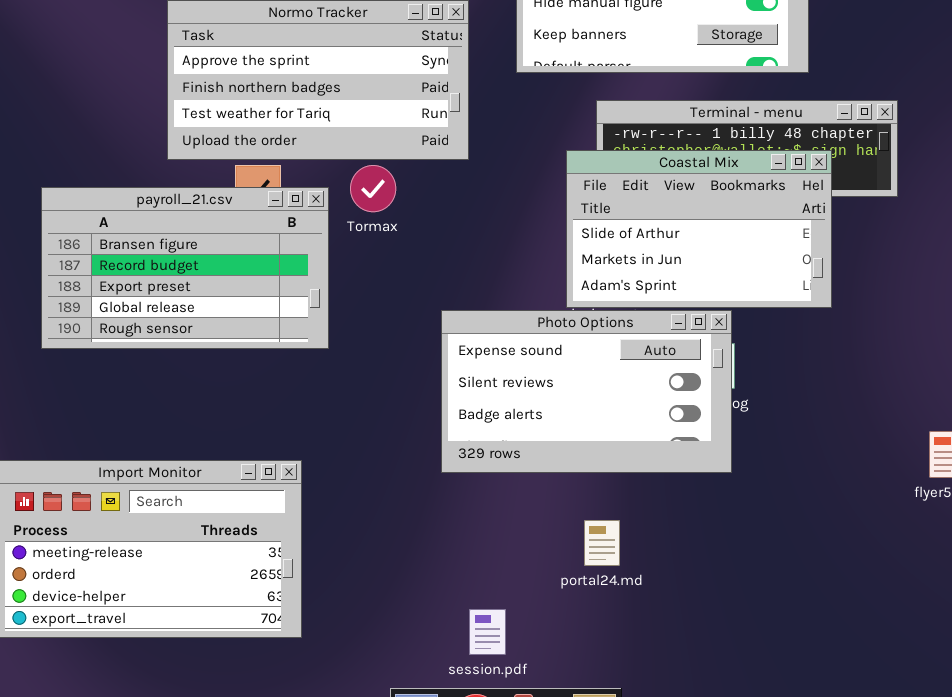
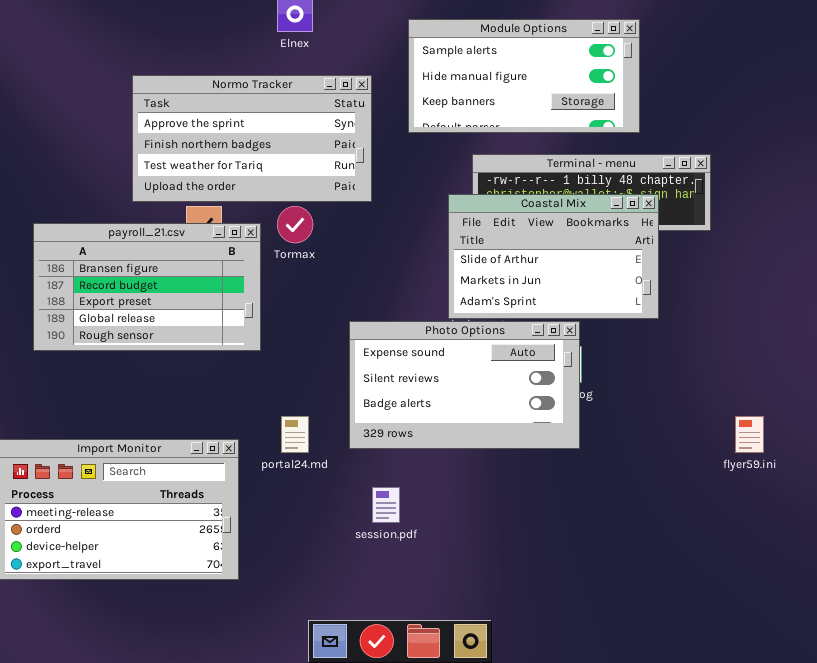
portal24.md: [584,520,620,566] -> [281,416,309,453], moved
session.pdf: [469,609,506,655] -> [372,487,400,523], moved

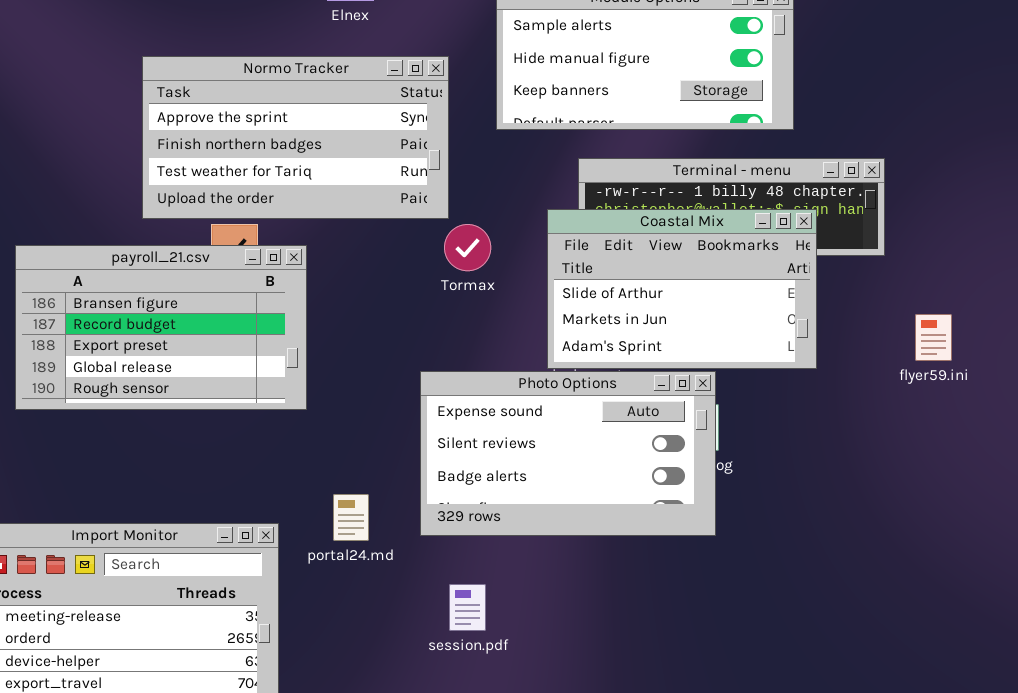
Tormax: [277,206,313,243] -> [444,224,491,271], moved
flyer59.ini: [735,416,764,453] -> [915,314,952,361], moved

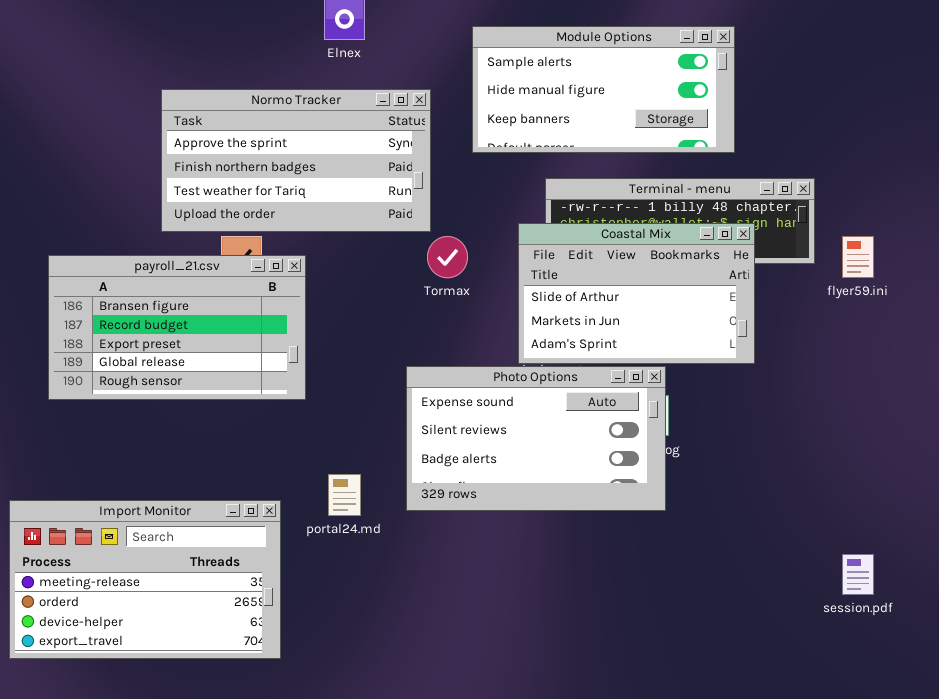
flyer59.ini: [915,314,952,361] -> [842,236,874,278], moved
session.pdf: [449,584,486,631] -> [842,554,874,595], moved

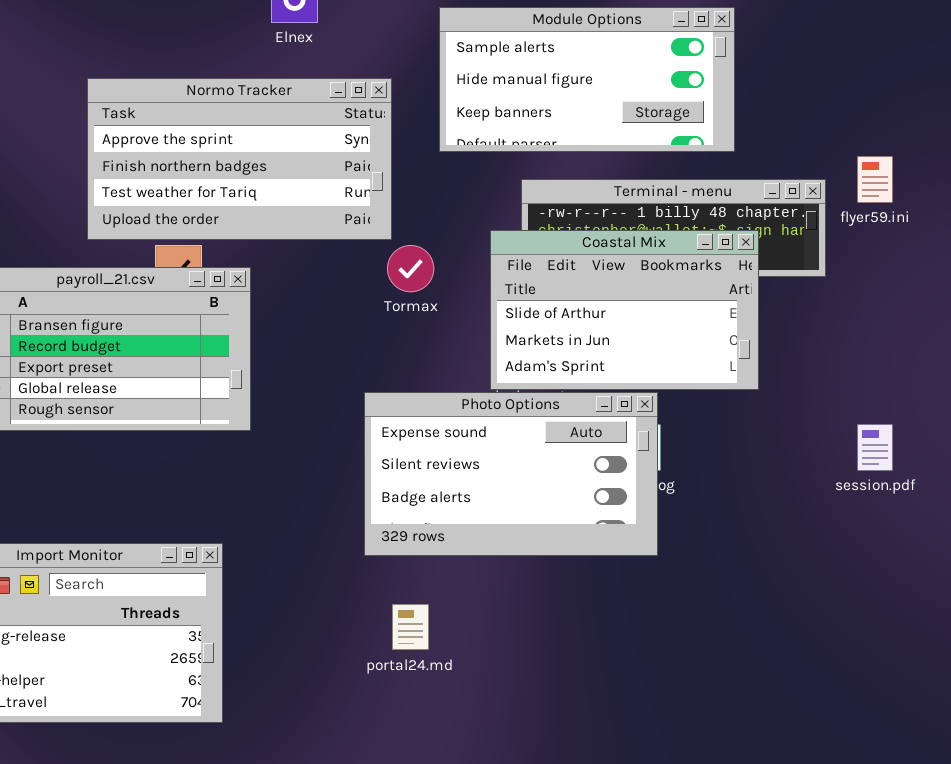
flyer59.ini: [842,236,874,278] -> [857,156,893,203], moved
portal24.md: [328,474,361,516] -> [392,604,429,650], moved
session.pdf: [842,554,874,595] -> [857,424,893,471], moved

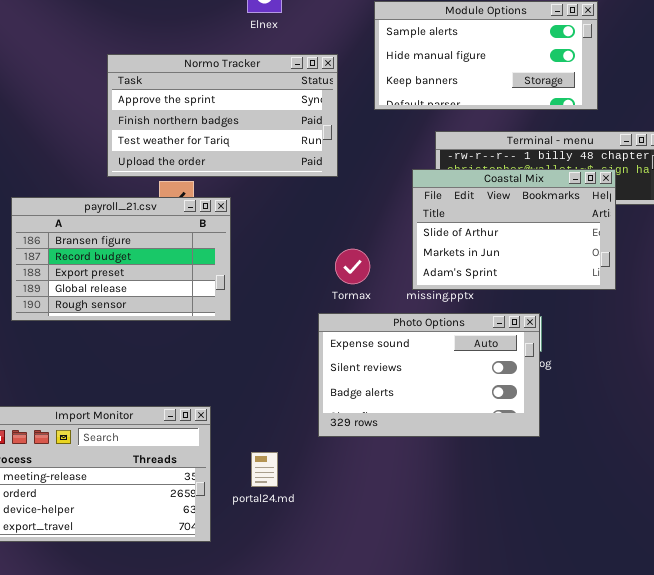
Tormax: [387,245,434,292] -> [335,249,370,284], moved
Photo Options: [364,392,658,556] -> [318,313,540,437], moved
portal24.md: [392,604,429,650] -> [251,452,278,487], moved

